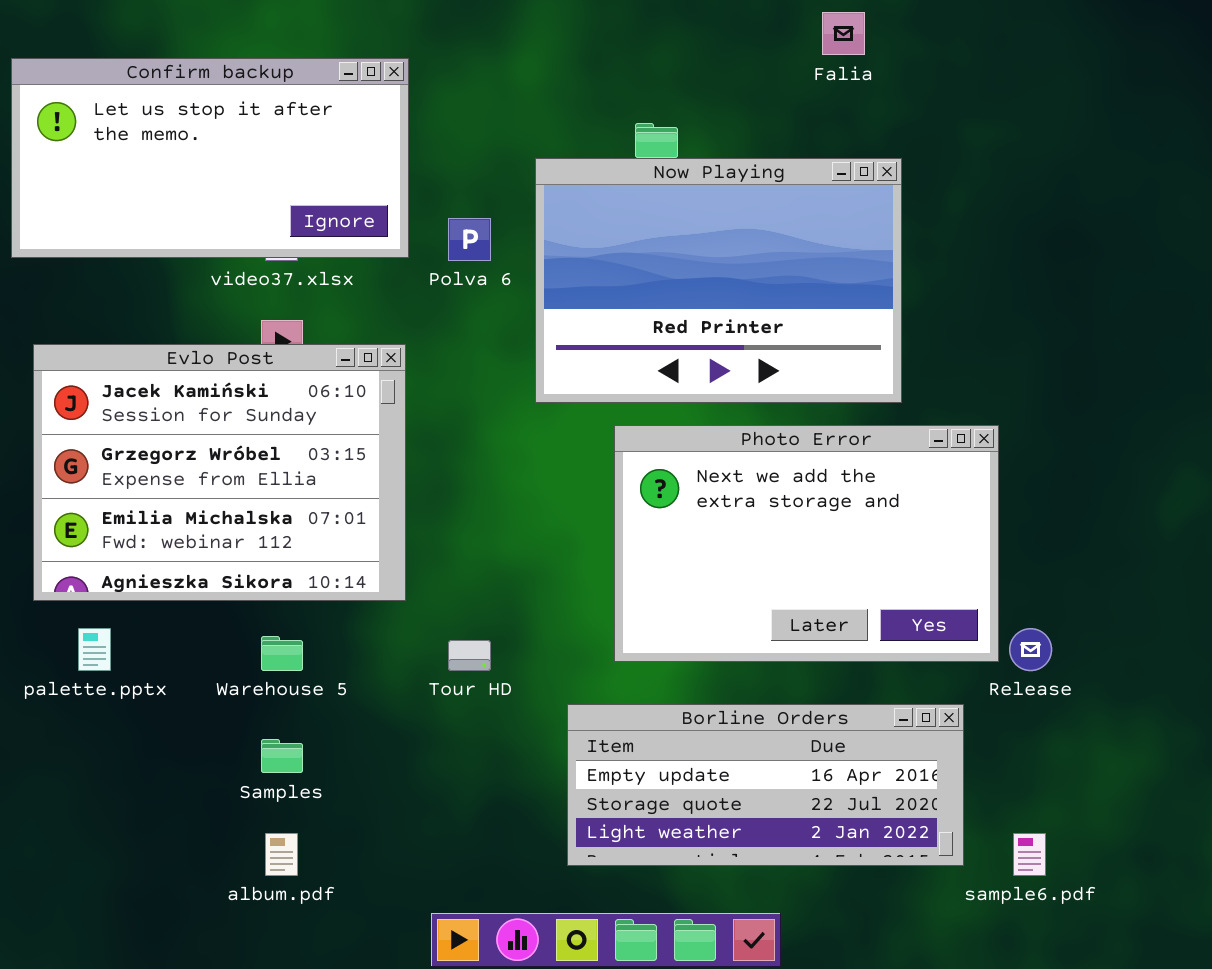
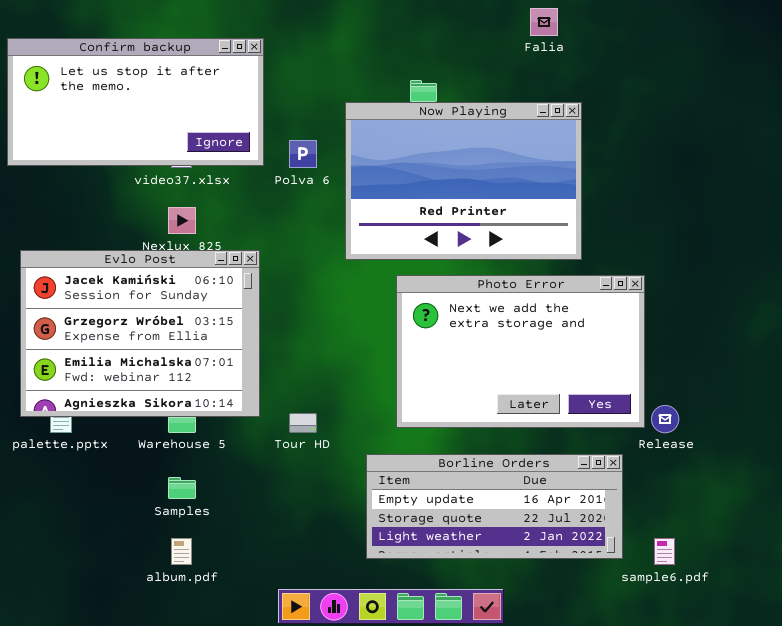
Evlo Post: [33,344,406,601] -> [20,250,260,417], moved

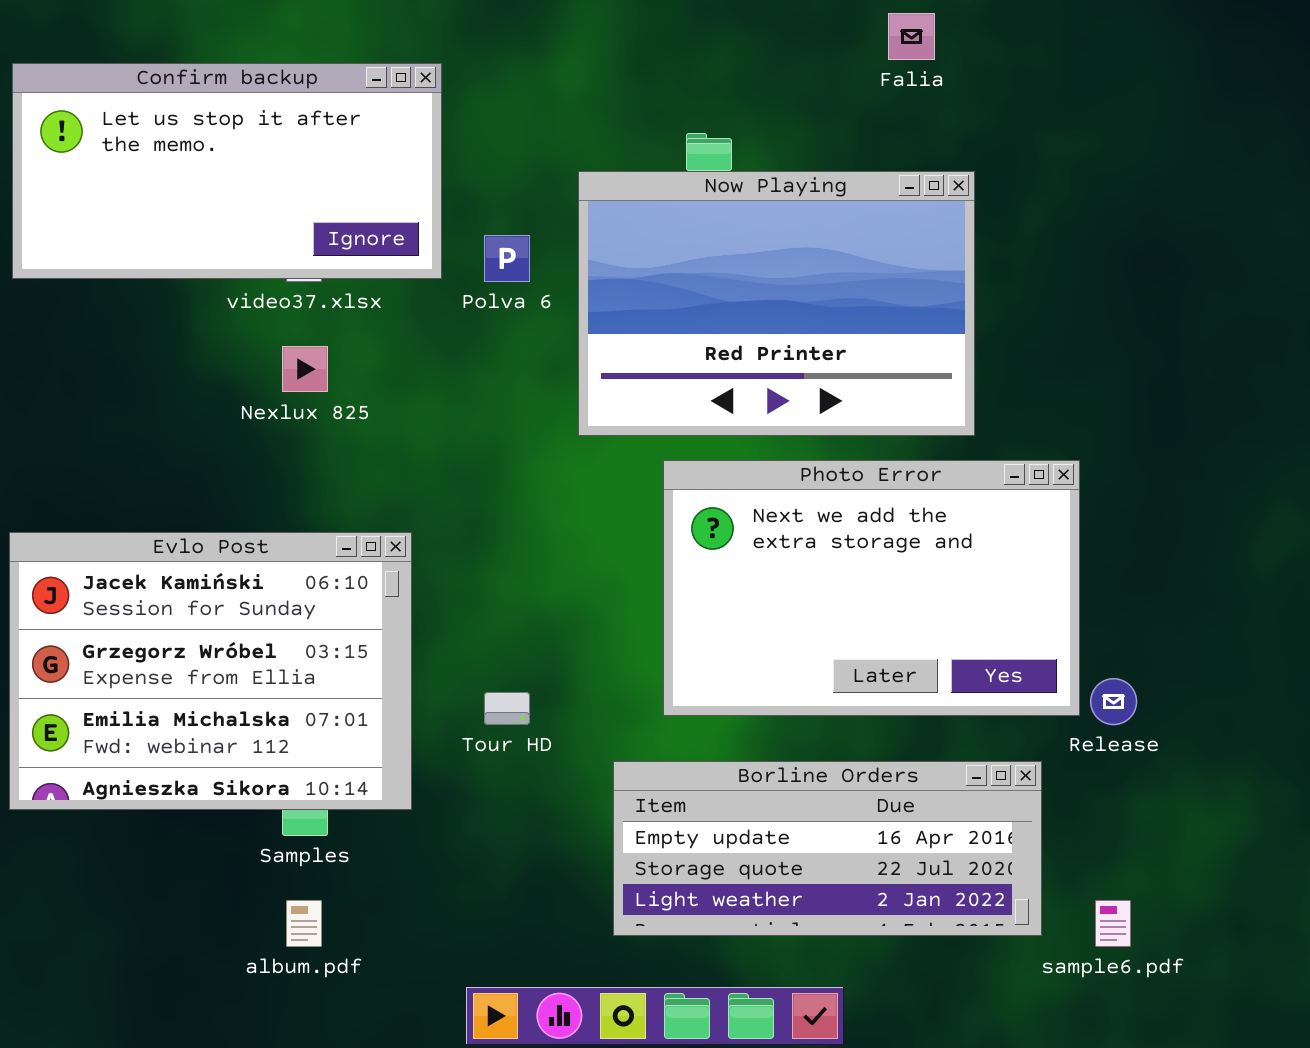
Evlo Post: [20,250,260,417] -> [9,532,412,810], moved

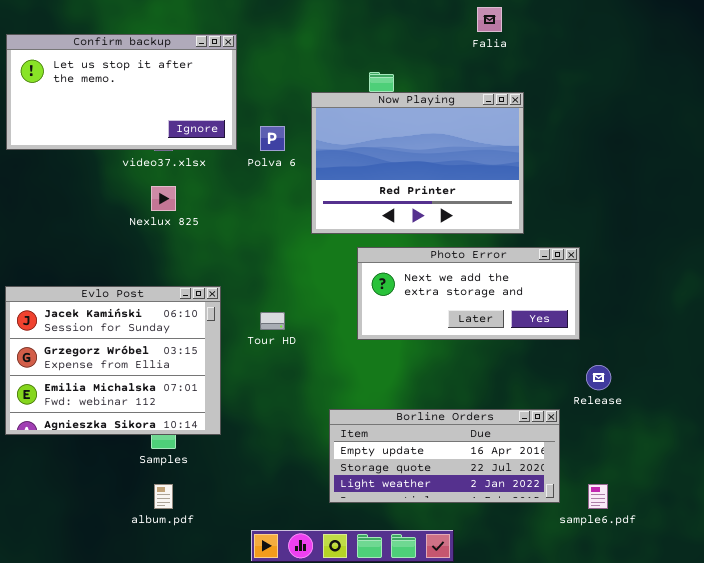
Photo Error: [663,460,1080,716] -> [357,247,580,340], resized
Tour HD: [484,692,530,725] -> [260,312,285,330], moved

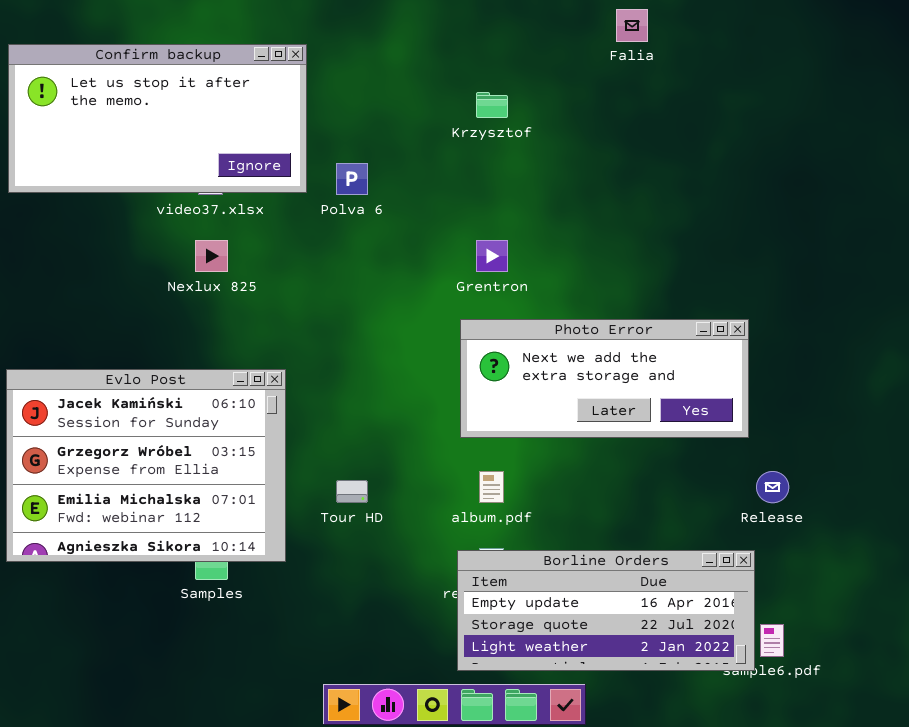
Now Playing: [311,92,524,234] -> none, closed
Tour HD: [260,312,285,330] -> [336,480,368,503], moved
Borline Orders: [329,409,560,503] -> [457,550,755,671], moved
album.pdf: [154,484,173,509] -> [479,471,504,503], moved

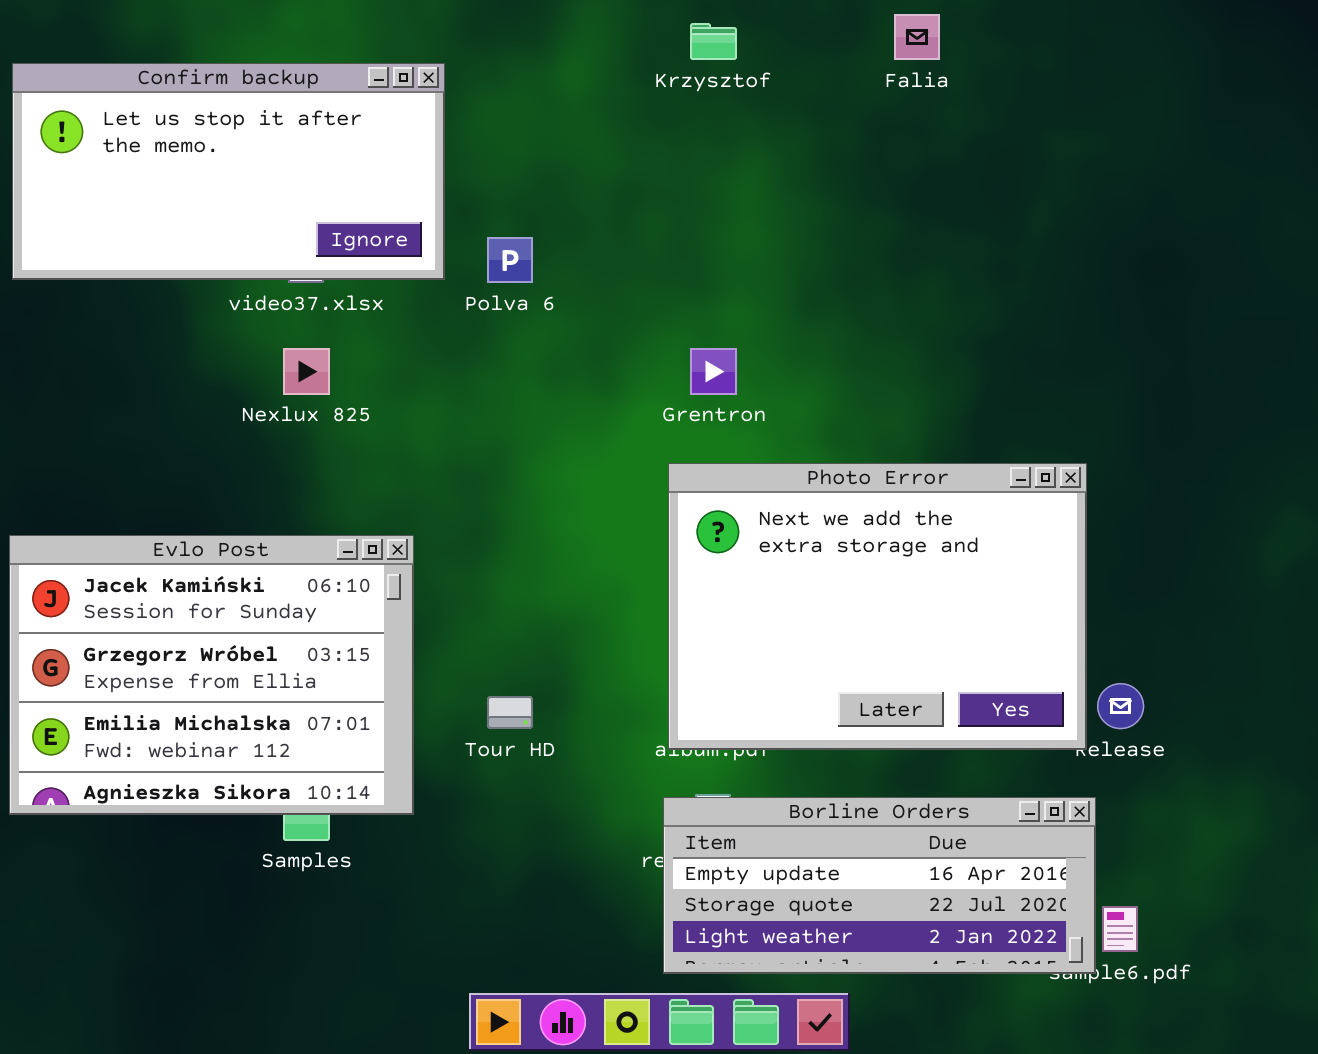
Krzysztof: [476,92,508,118] -> [690,23,737,60], moved
Photo Error: [460,319,749,438] -> [668,463,1087,750], resized

